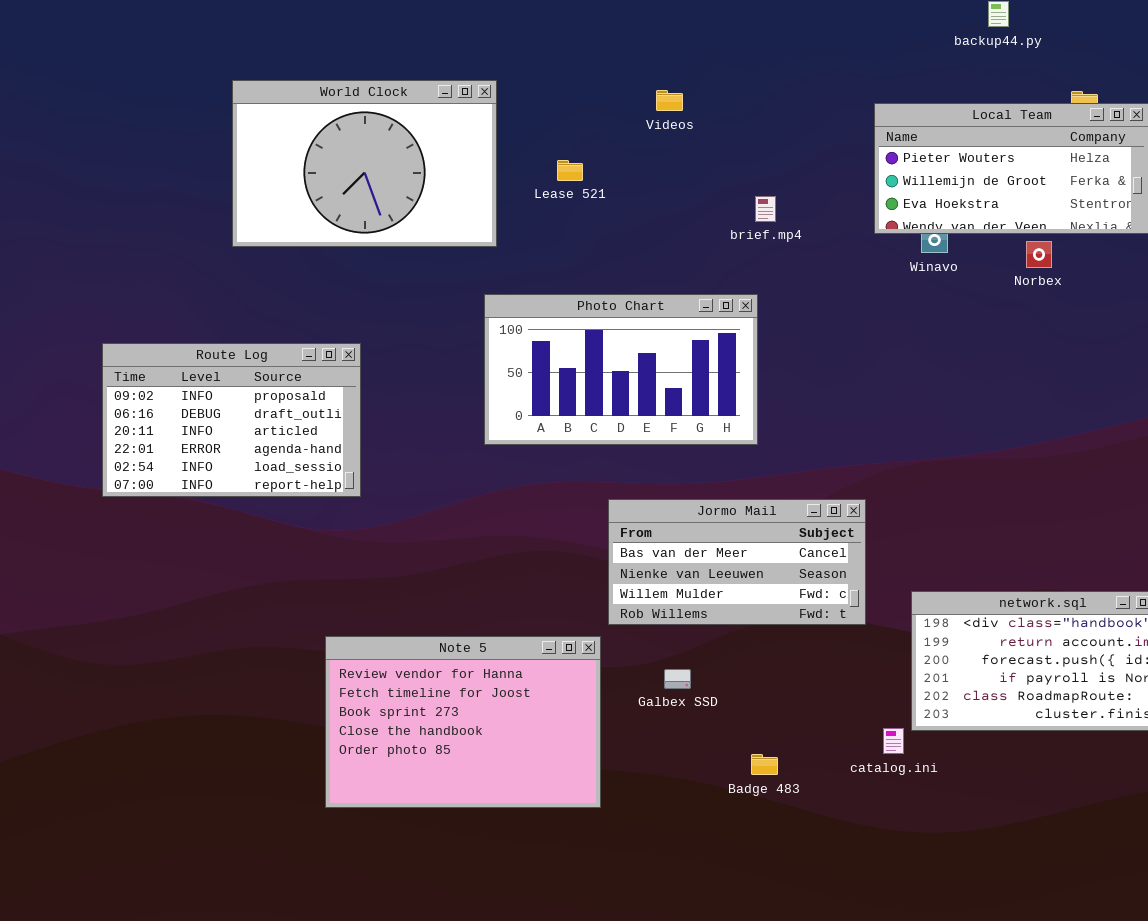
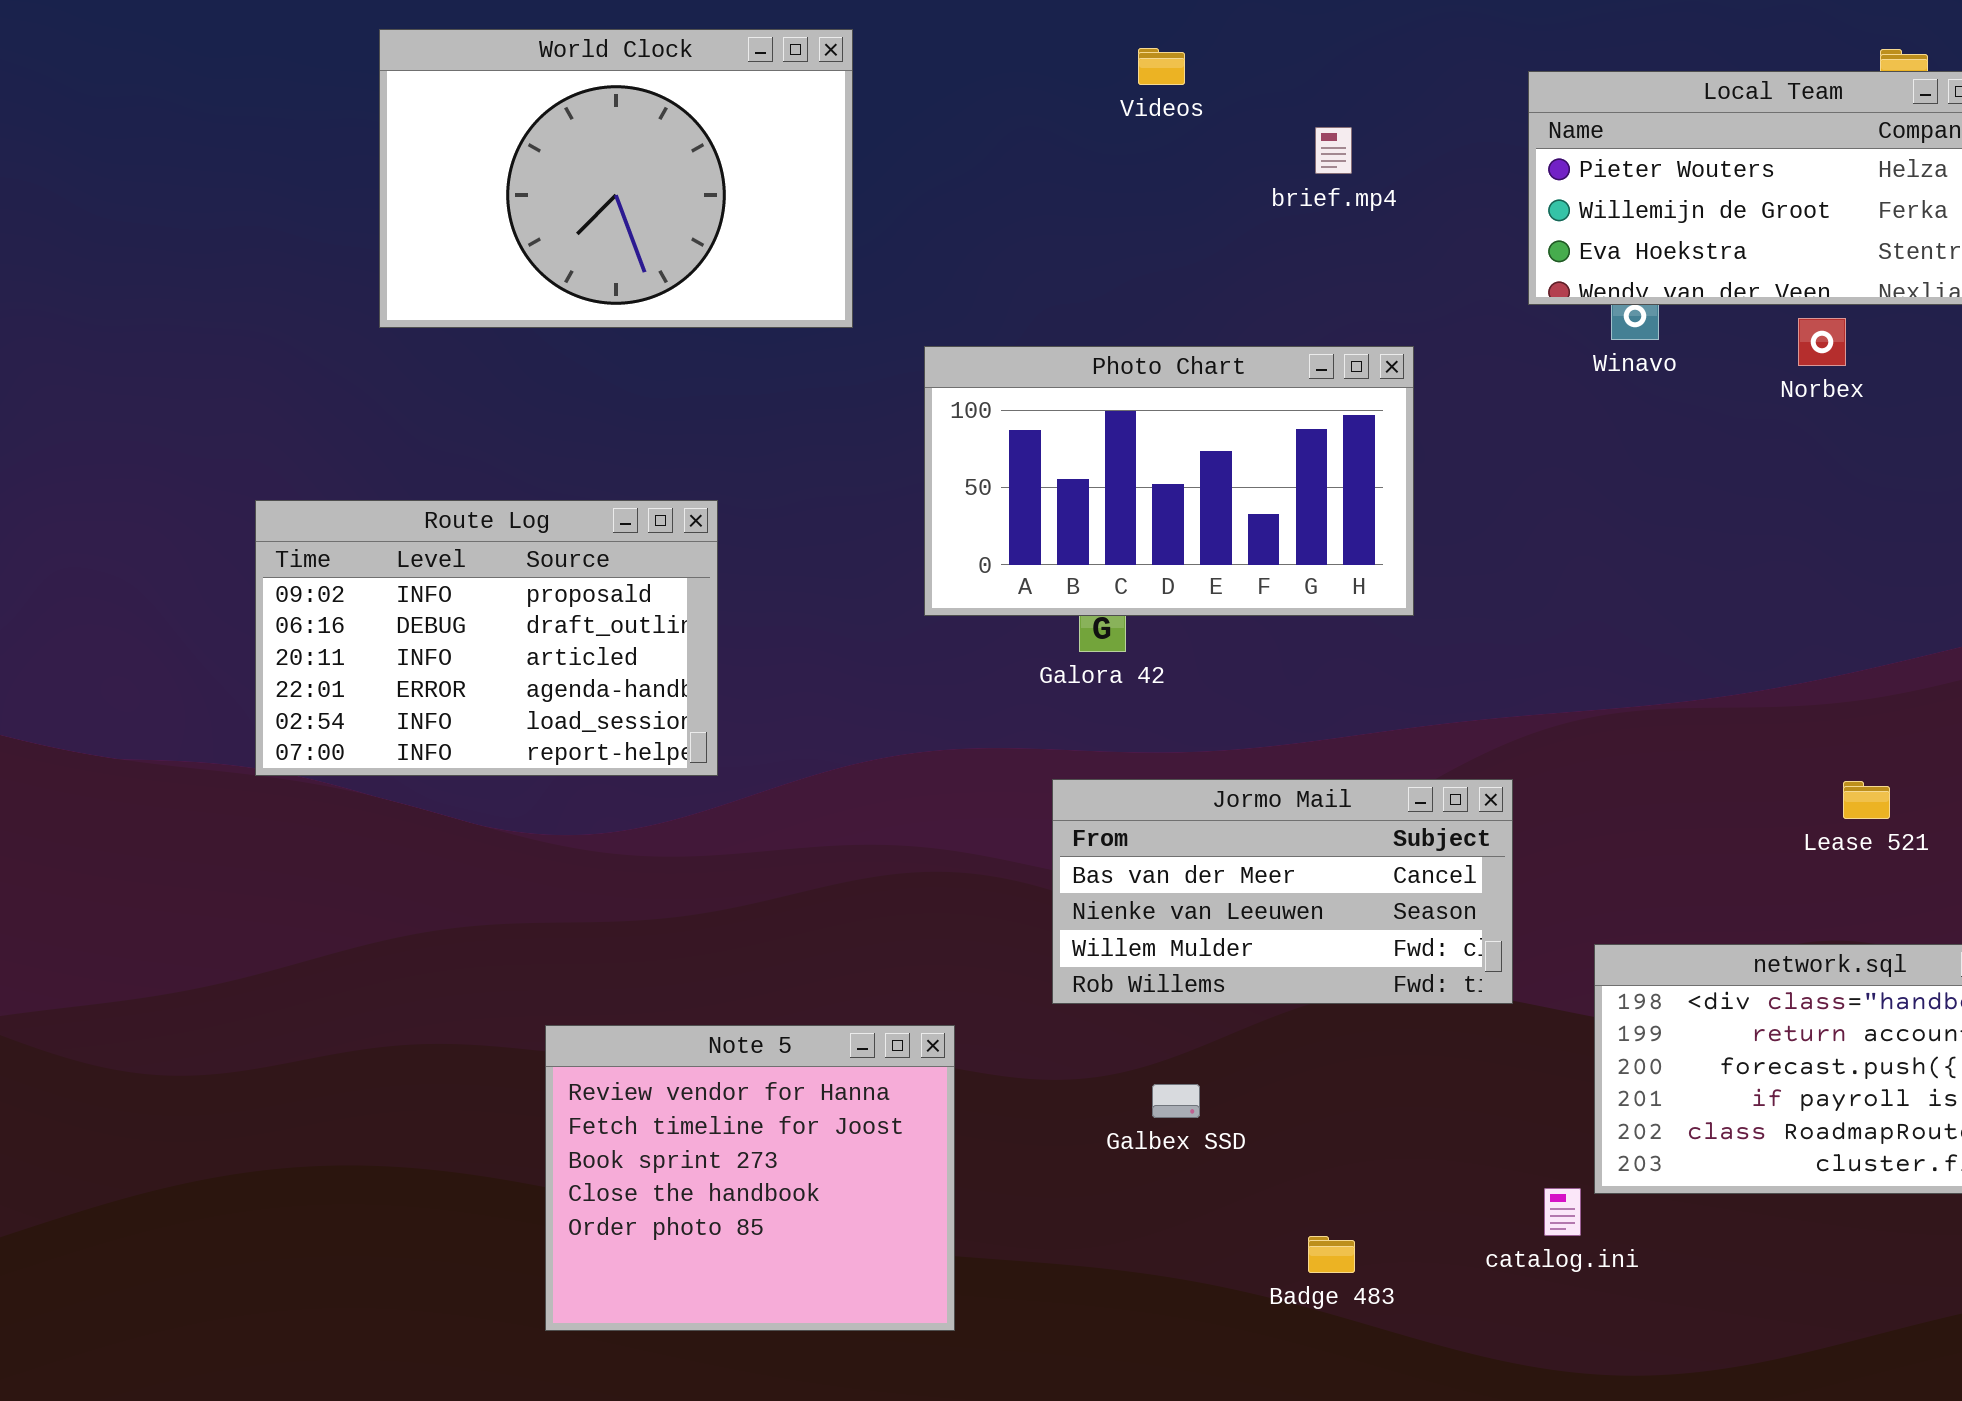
Lease 521: [557,160,583,181] -> [1843,781,1890,819], moved
brief.mp4: [755,196,776,222] -> [1315,127,1352,174], moved
Photo Chart: [484,294,758,445] -> [924,346,1414,616], moved
Route Log: [102,343,361,497] -> [255,500,718,776], moved
Note 5: [325,636,601,808] -> [545,1025,955,1331], resized

